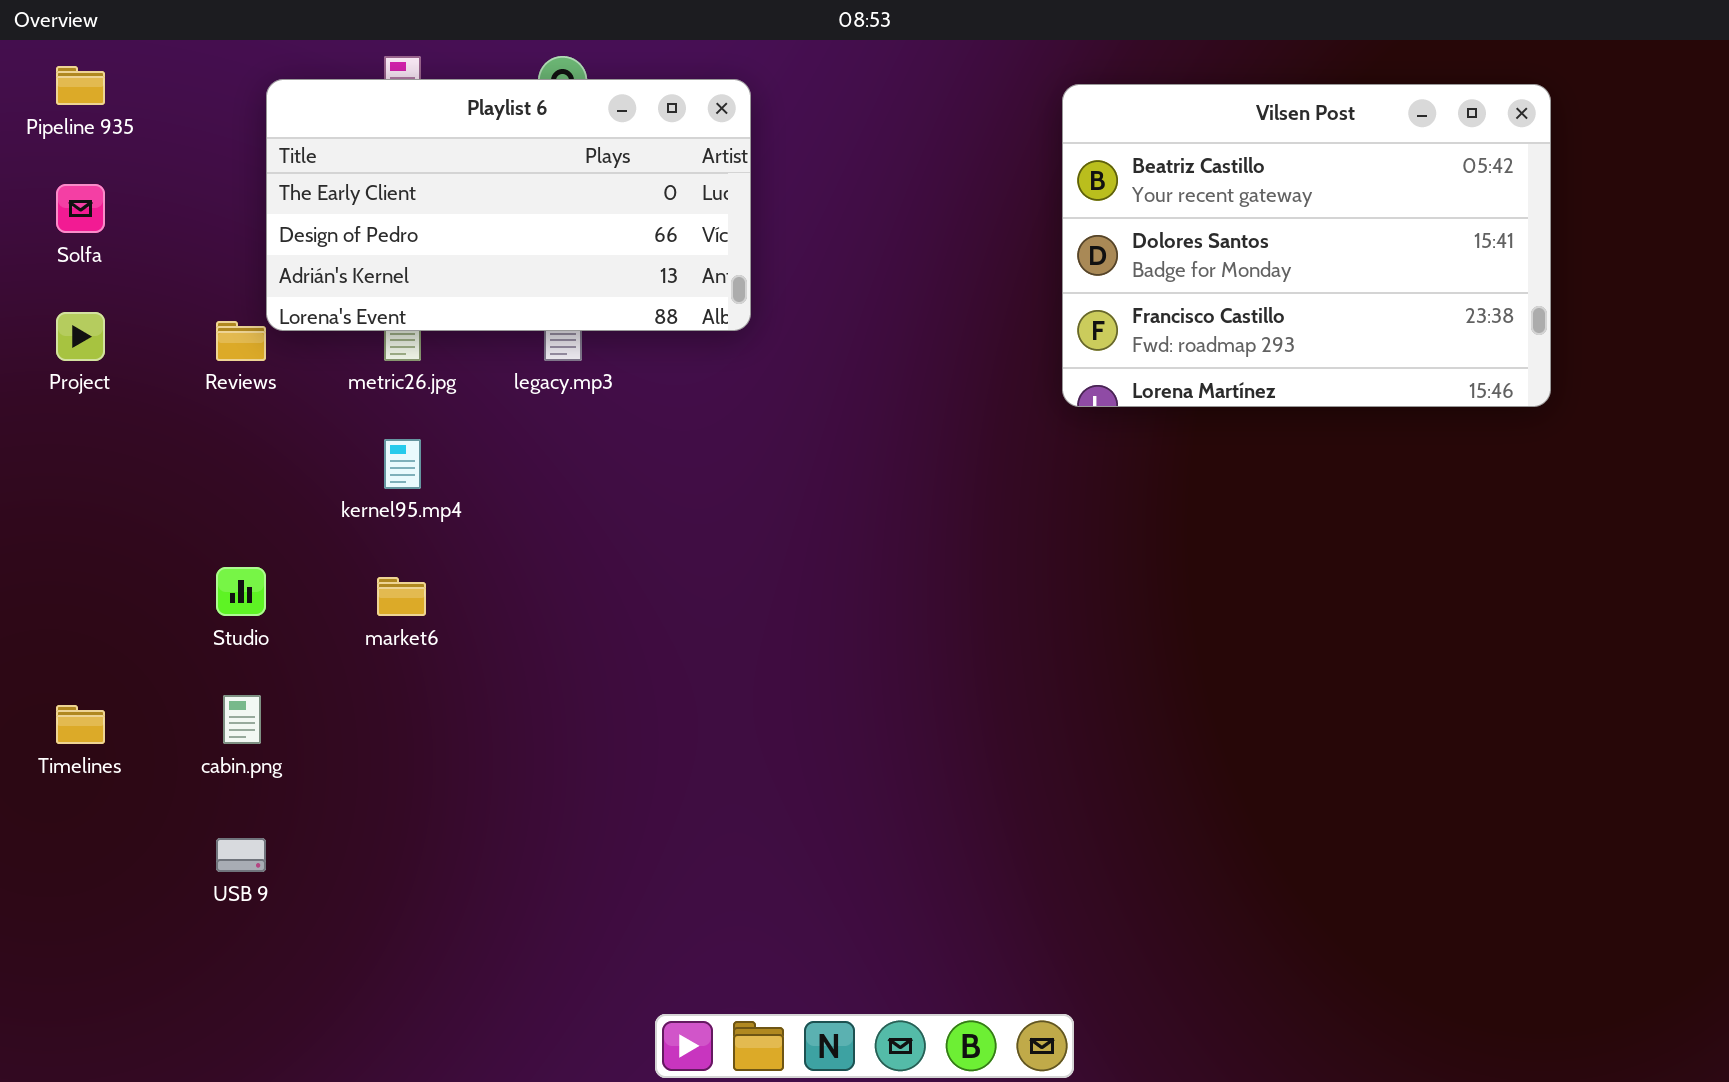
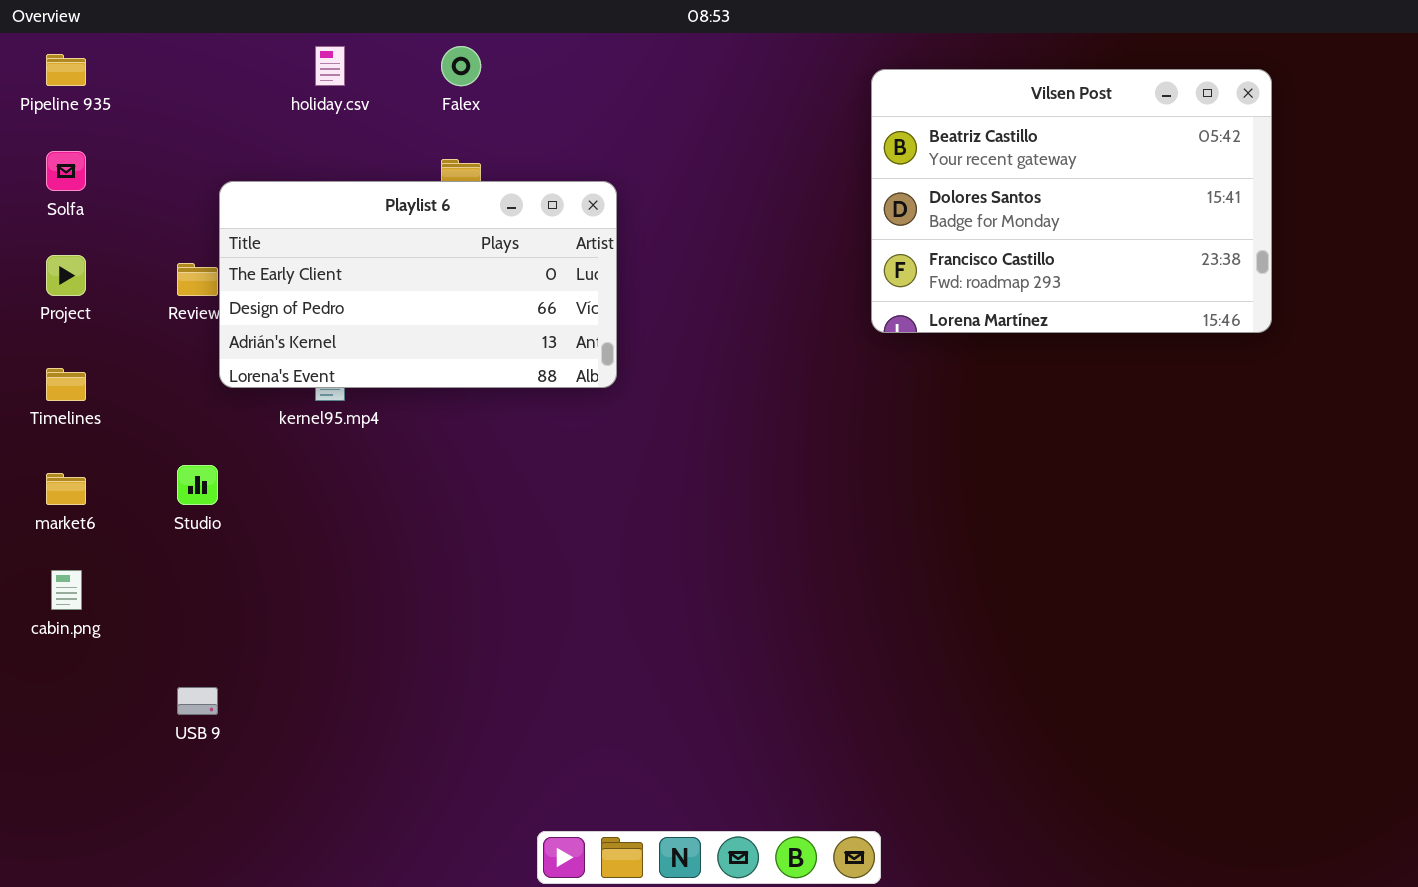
Playlist 6: [266,79,751,331] -> [219,181,617,388], moved
market6: [377,577,426,616] -> [46,473,86,505], moved
cabin.png: [223,695,261,744] -> [51,570,82,610], moved
Timelines: [56,705,105,744] -> [46,368,86,401], moved

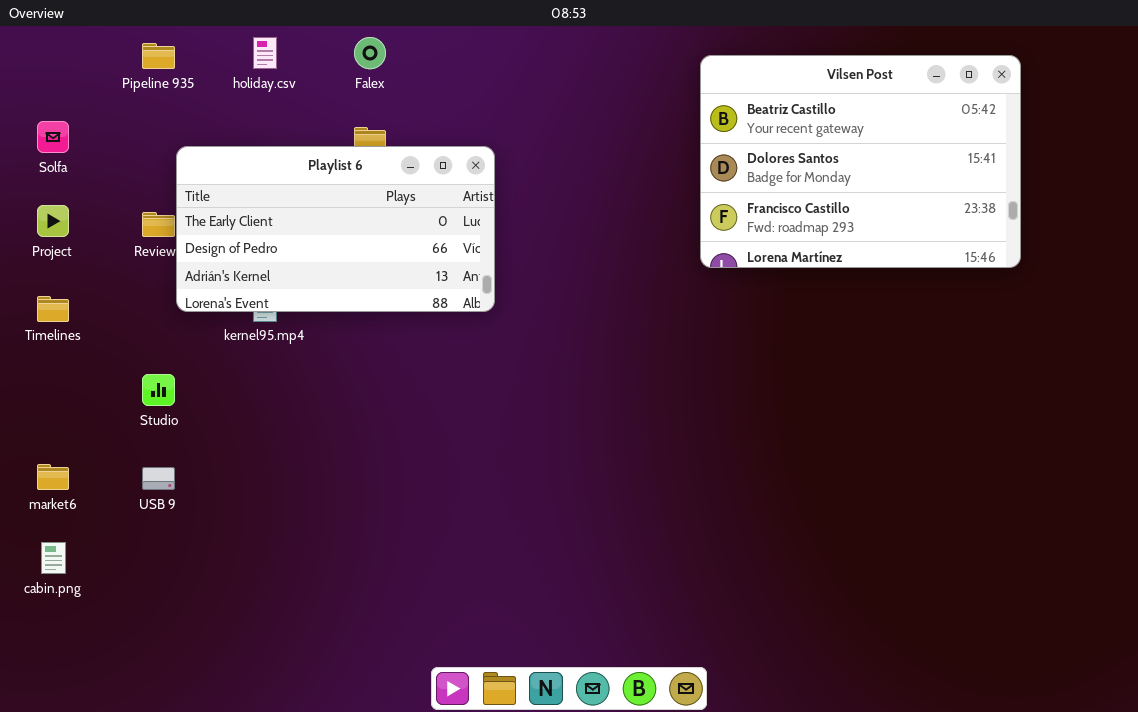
Pipeline 935: [46,54,86,86] -> [142,43,175,69], moved
market6: [46,473,86,505] -> [37,464,69,490], moved
cabin.png: [51,570,82,610] -> [41,542,66,574], moved
USB 9: [177,687,218,715] -> [142,467,175,490], moved

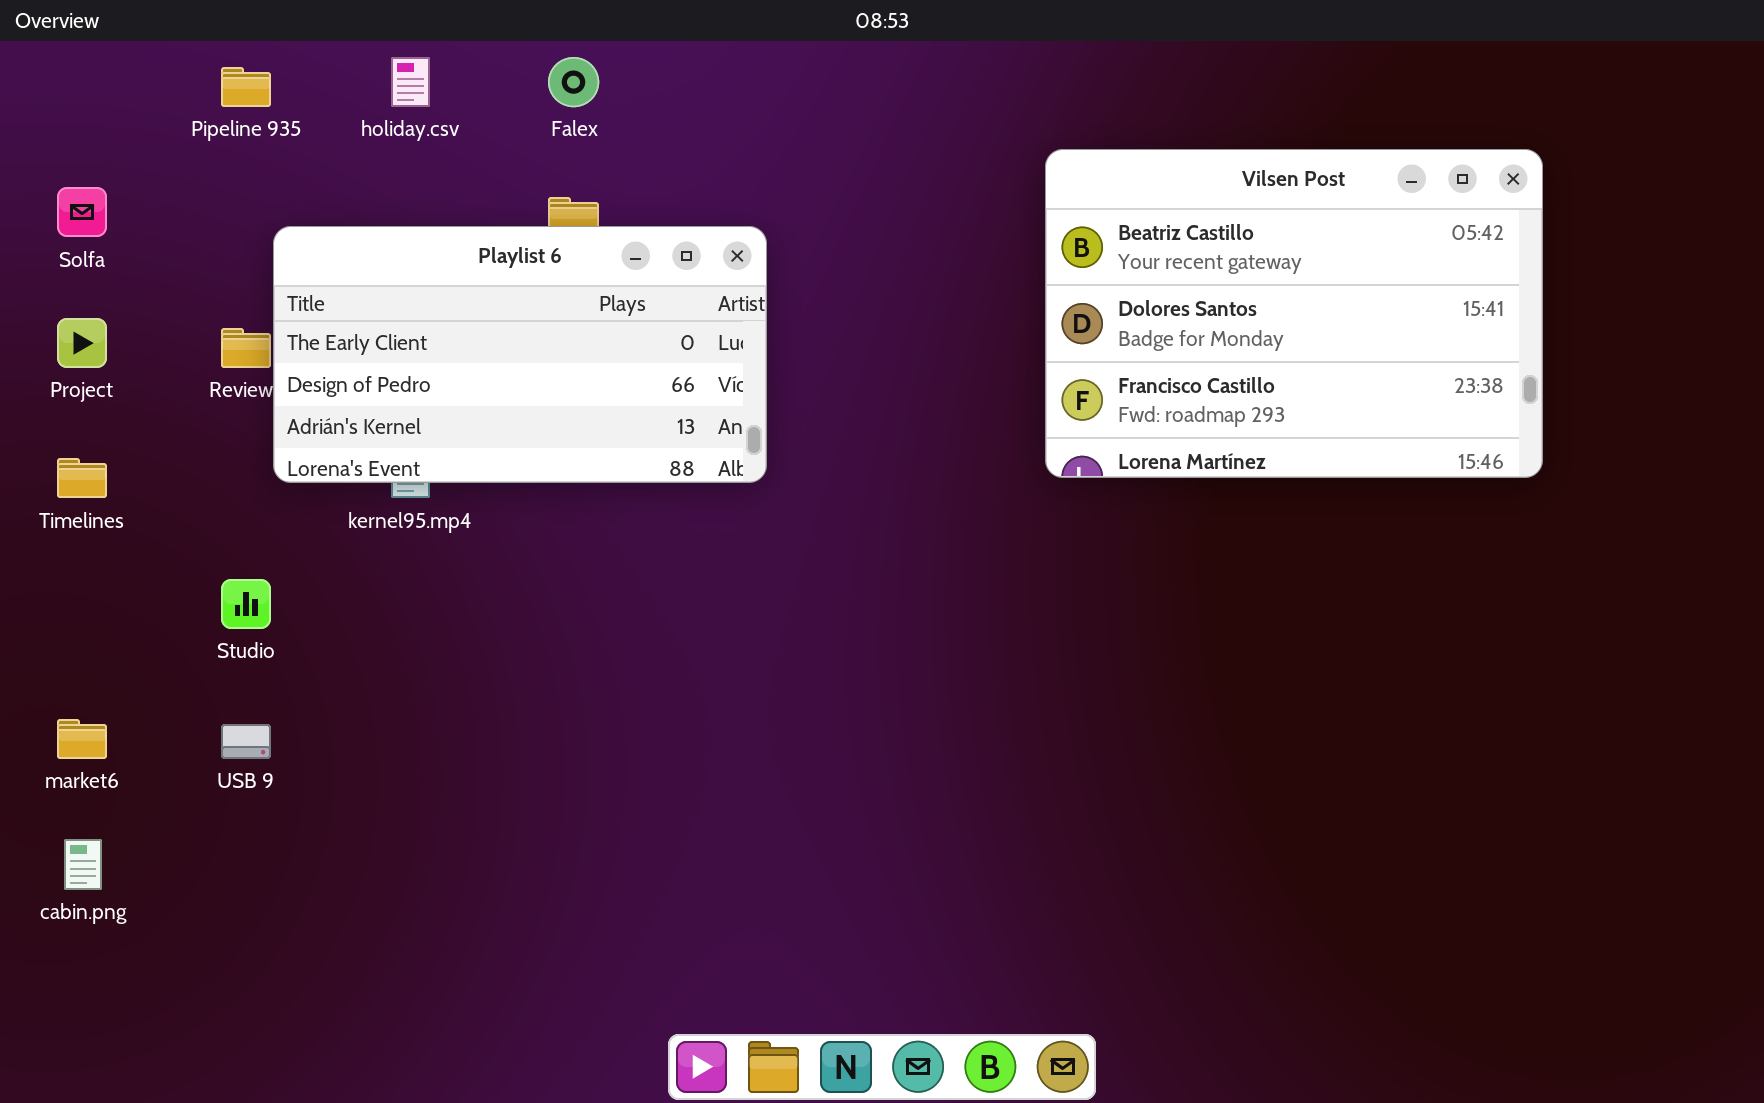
Vilsen Post: [700,55,1021,268] -> [1045,149,1543,478], moved

